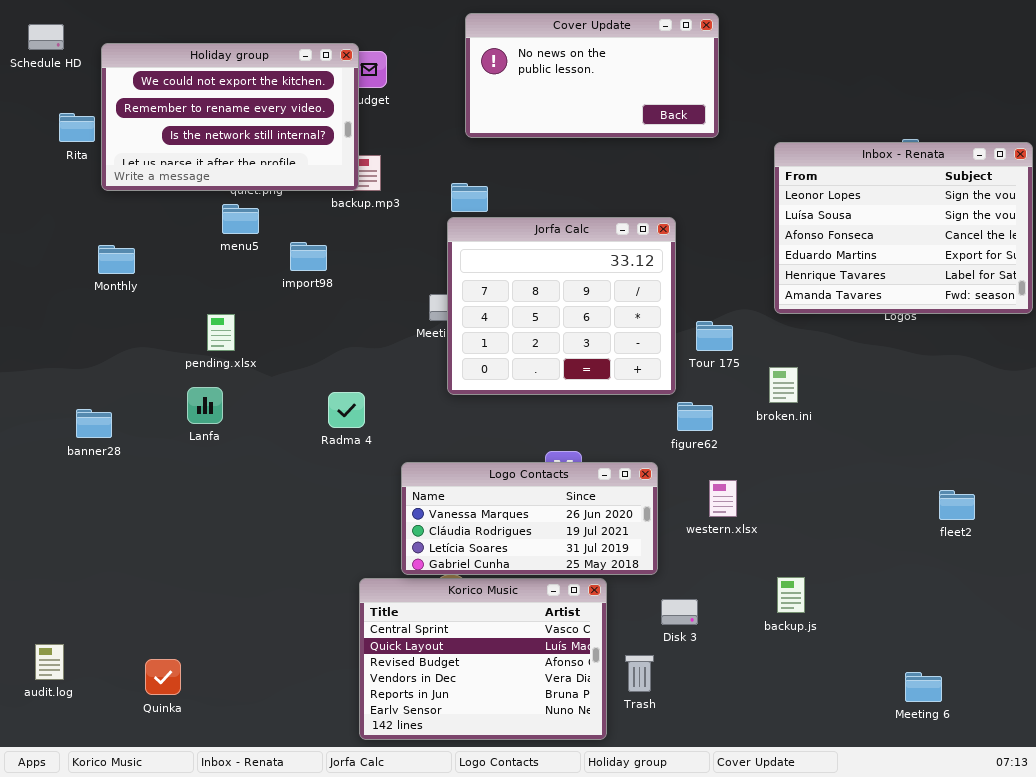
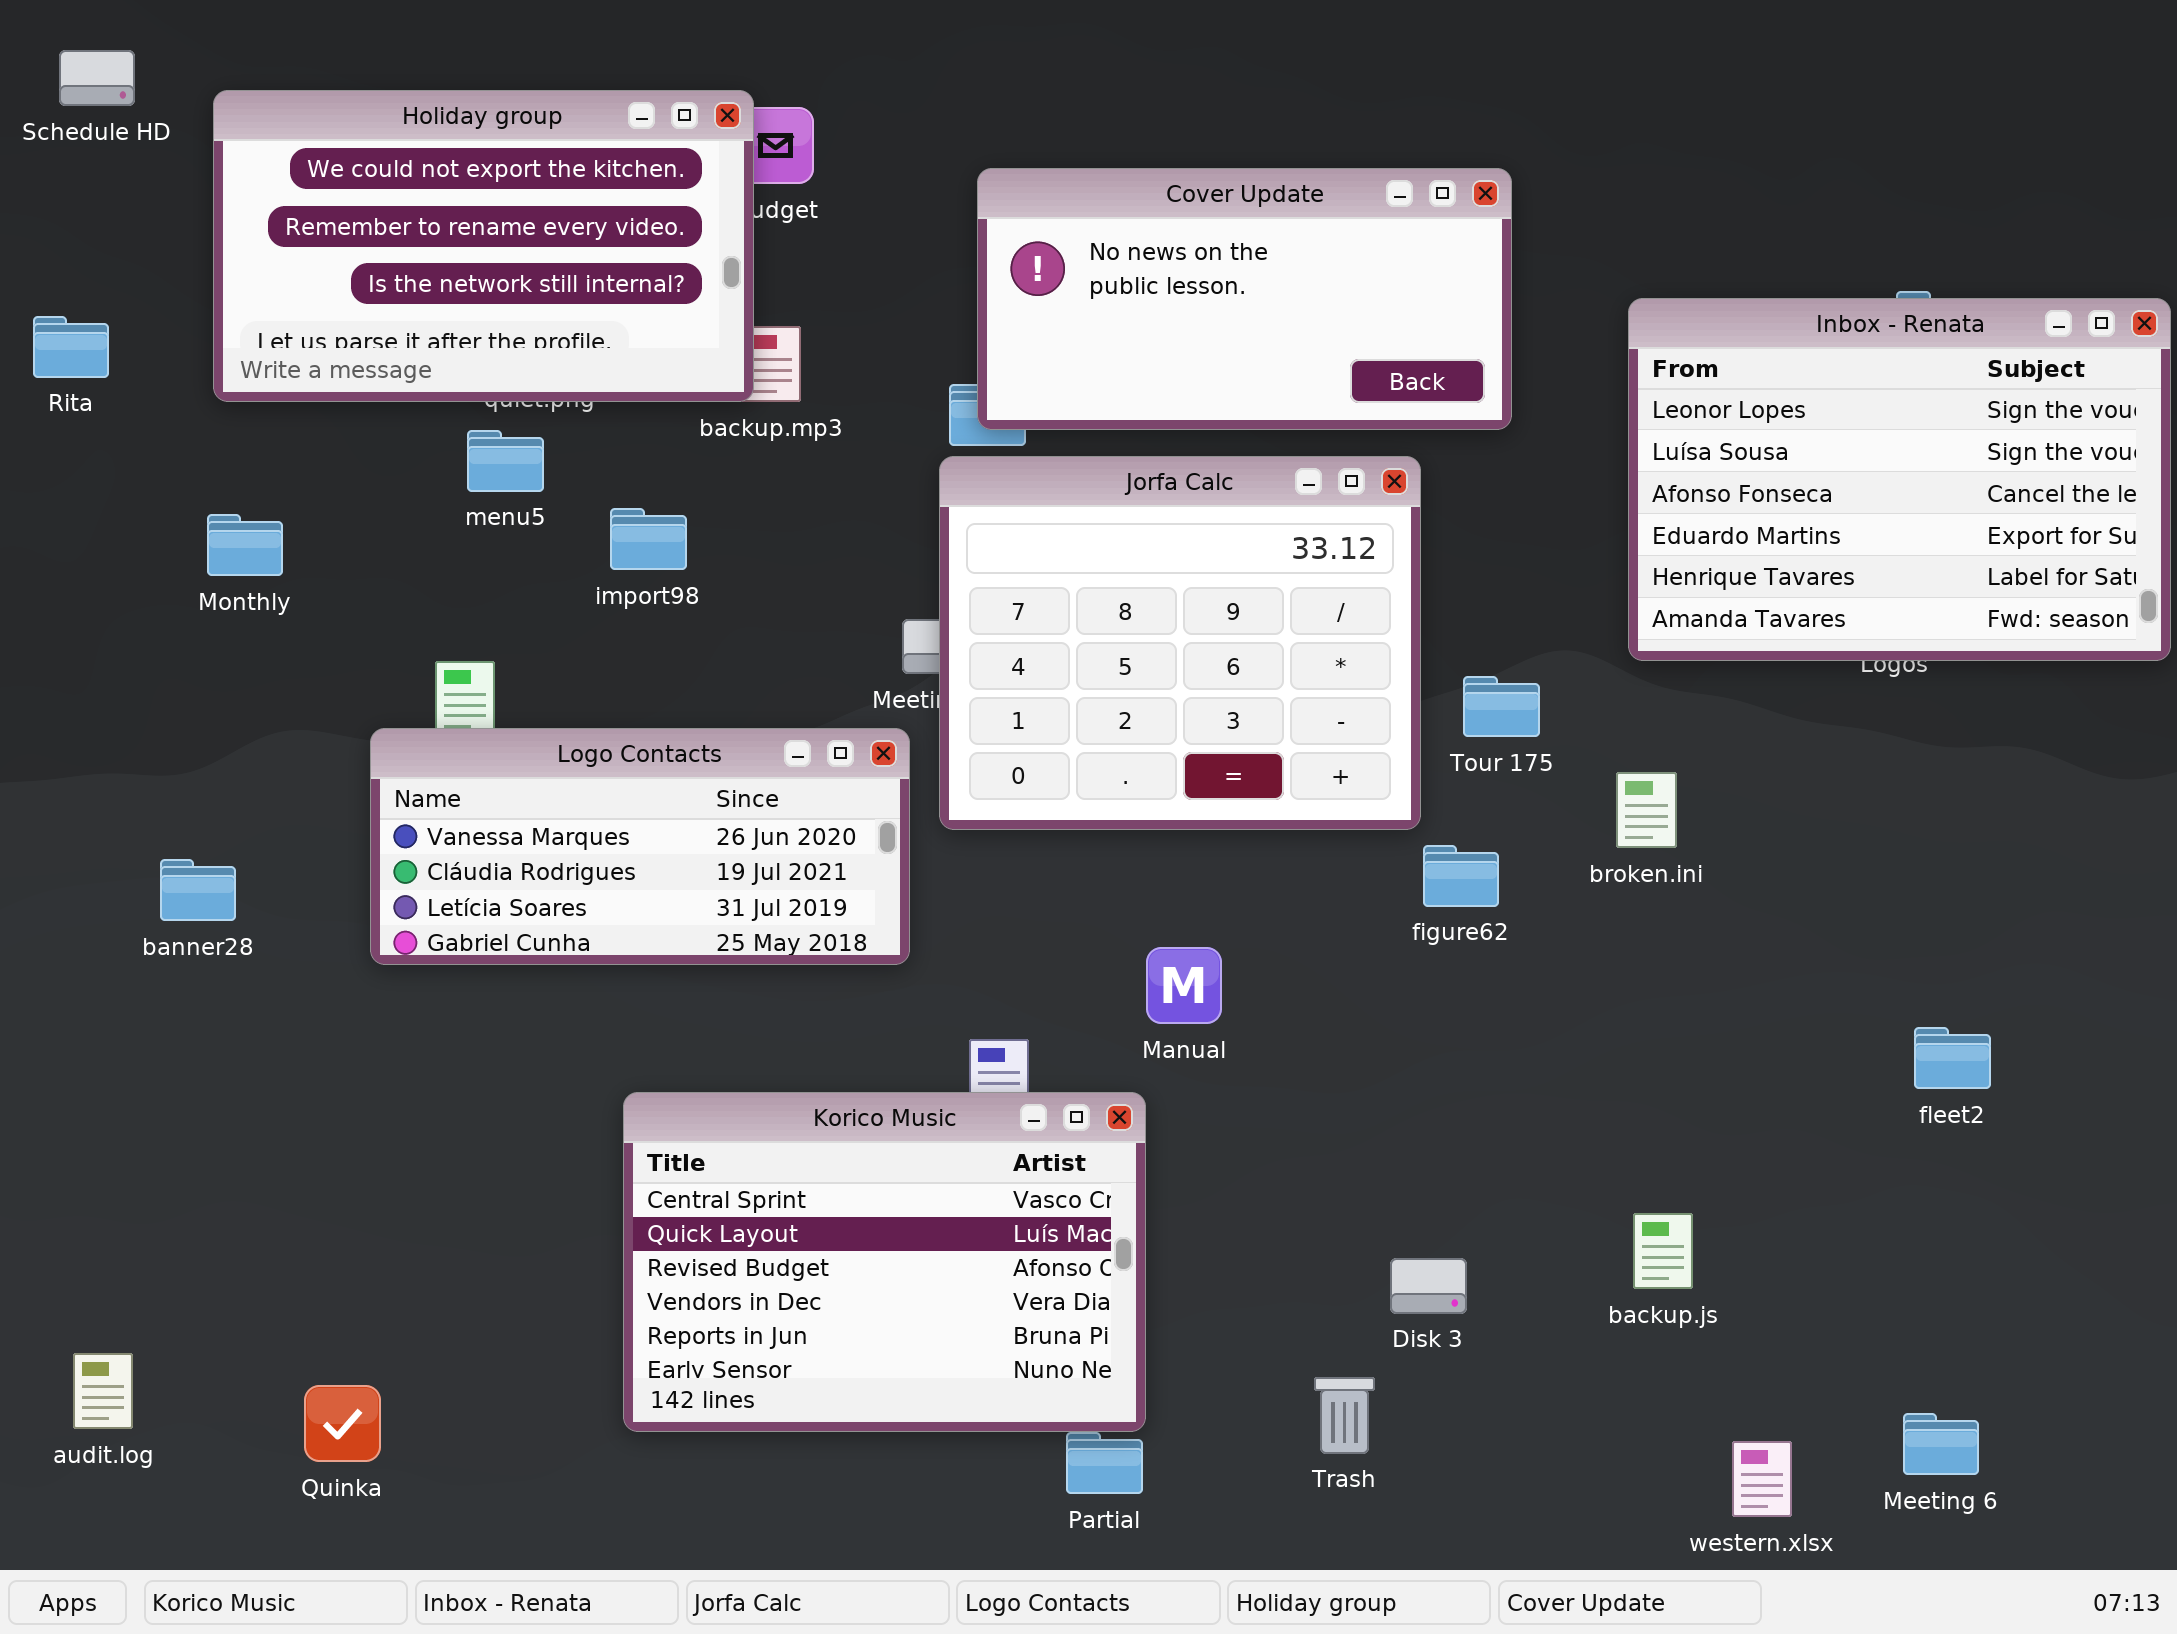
Cover Update: [465,13,719,138] -> [977,168,1512,430], moved
Rita: [59,113,95,142] -> [33,316,109,378], moved
Logo Contacts: [401,462,658,575] -> [370,728,910,965], moved
western.xlsx: [709,480,737,517] -> [1732,1441,1792,1517], moved
fleet2: [939,490,975,520] -> [1914,1027,1991,1089], moved
Korico Music: [359,578,607,740] -> [623,1092,1146,1432], moved

